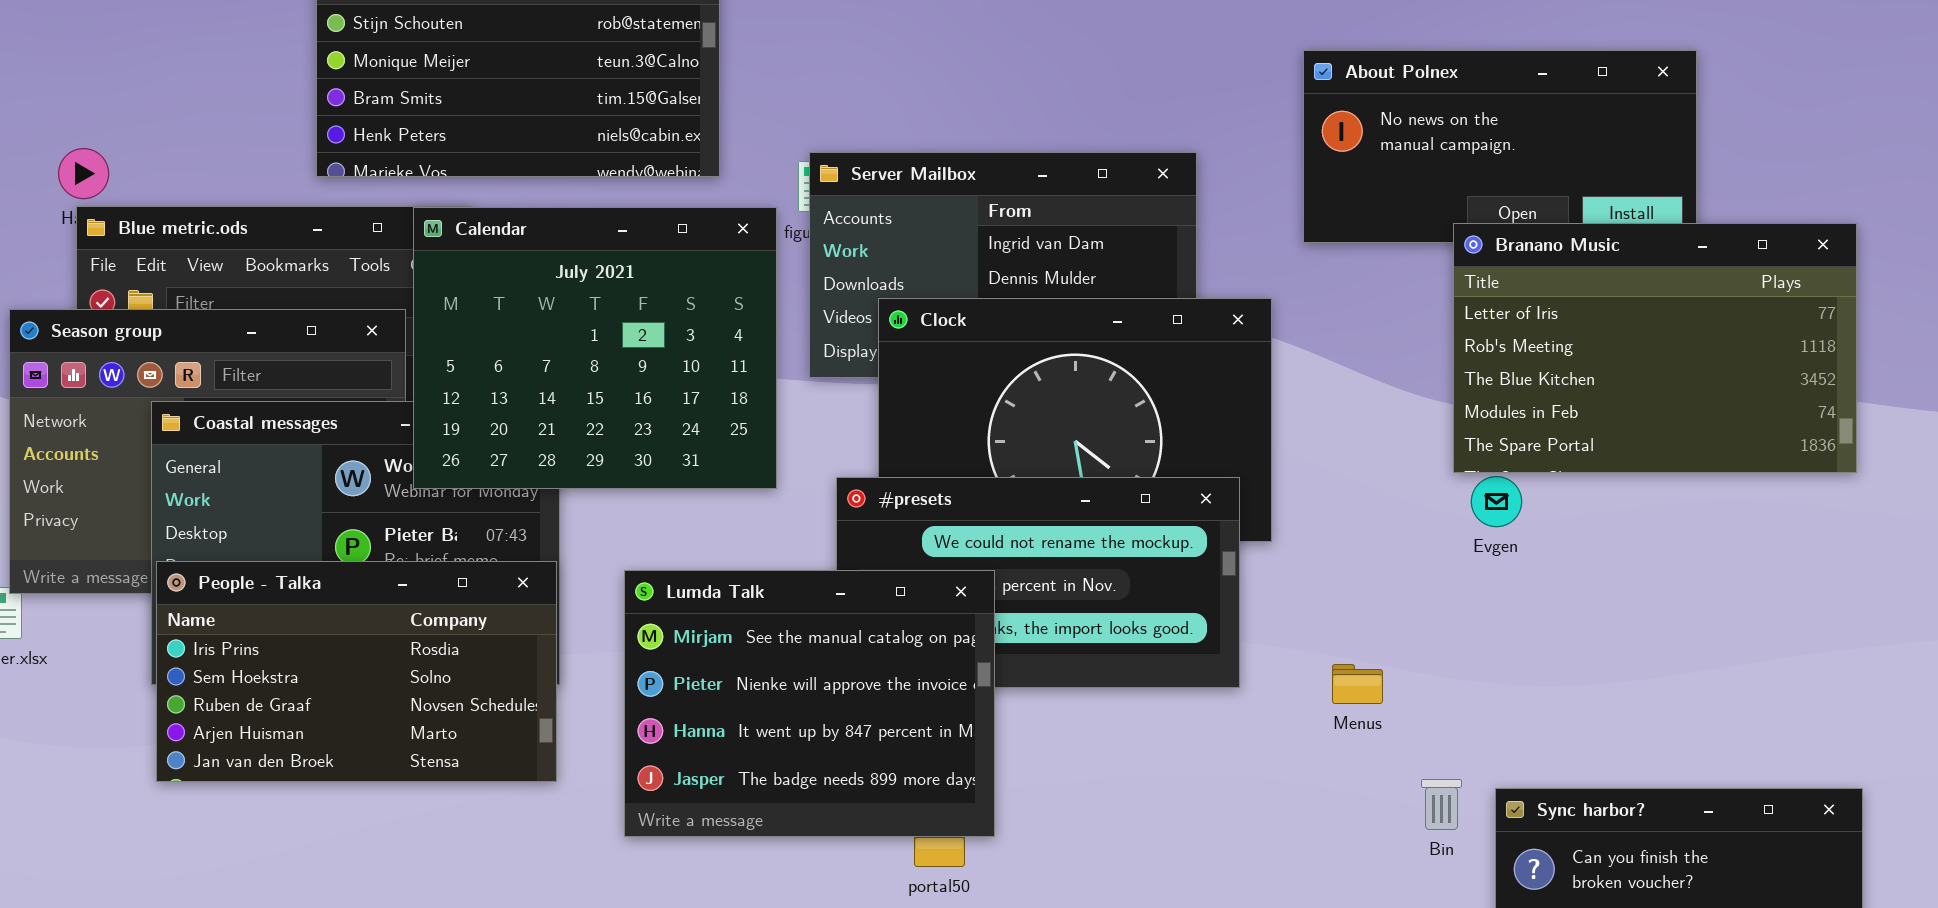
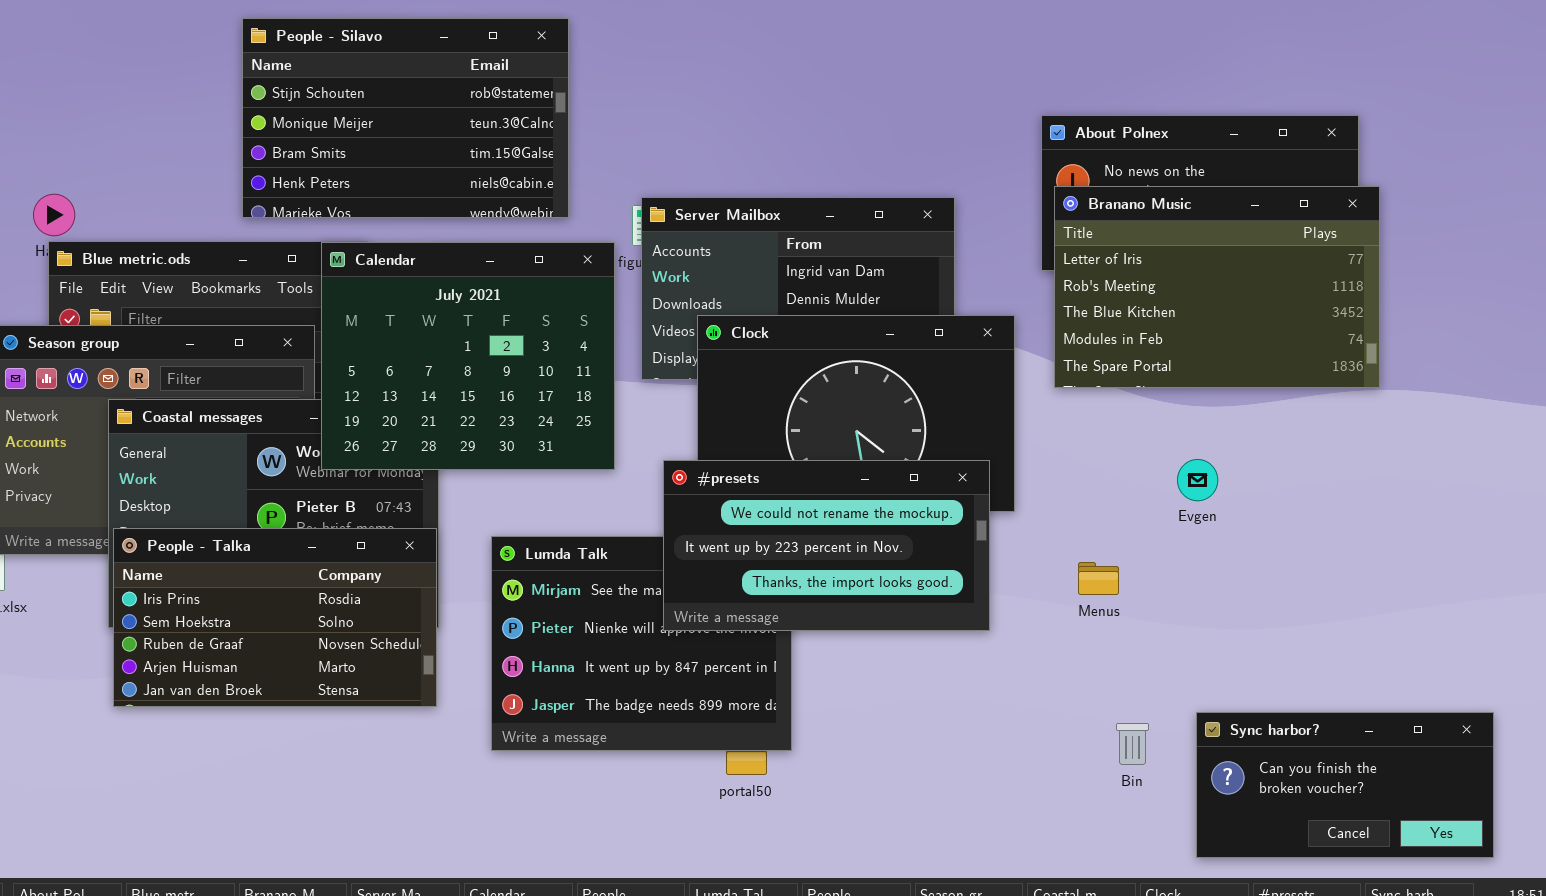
Branano Music: [1453,223,1857,473] -> [1054,186,1380,388], moved
#presets: [836,477,1240,688] -> [663,460,990,631], raised
Menus: [1332,664,1383,704] -> [1078,562,1119,595], moved
Bin: [1421,779,1462,830] -> [1116,723,1149,765], moved

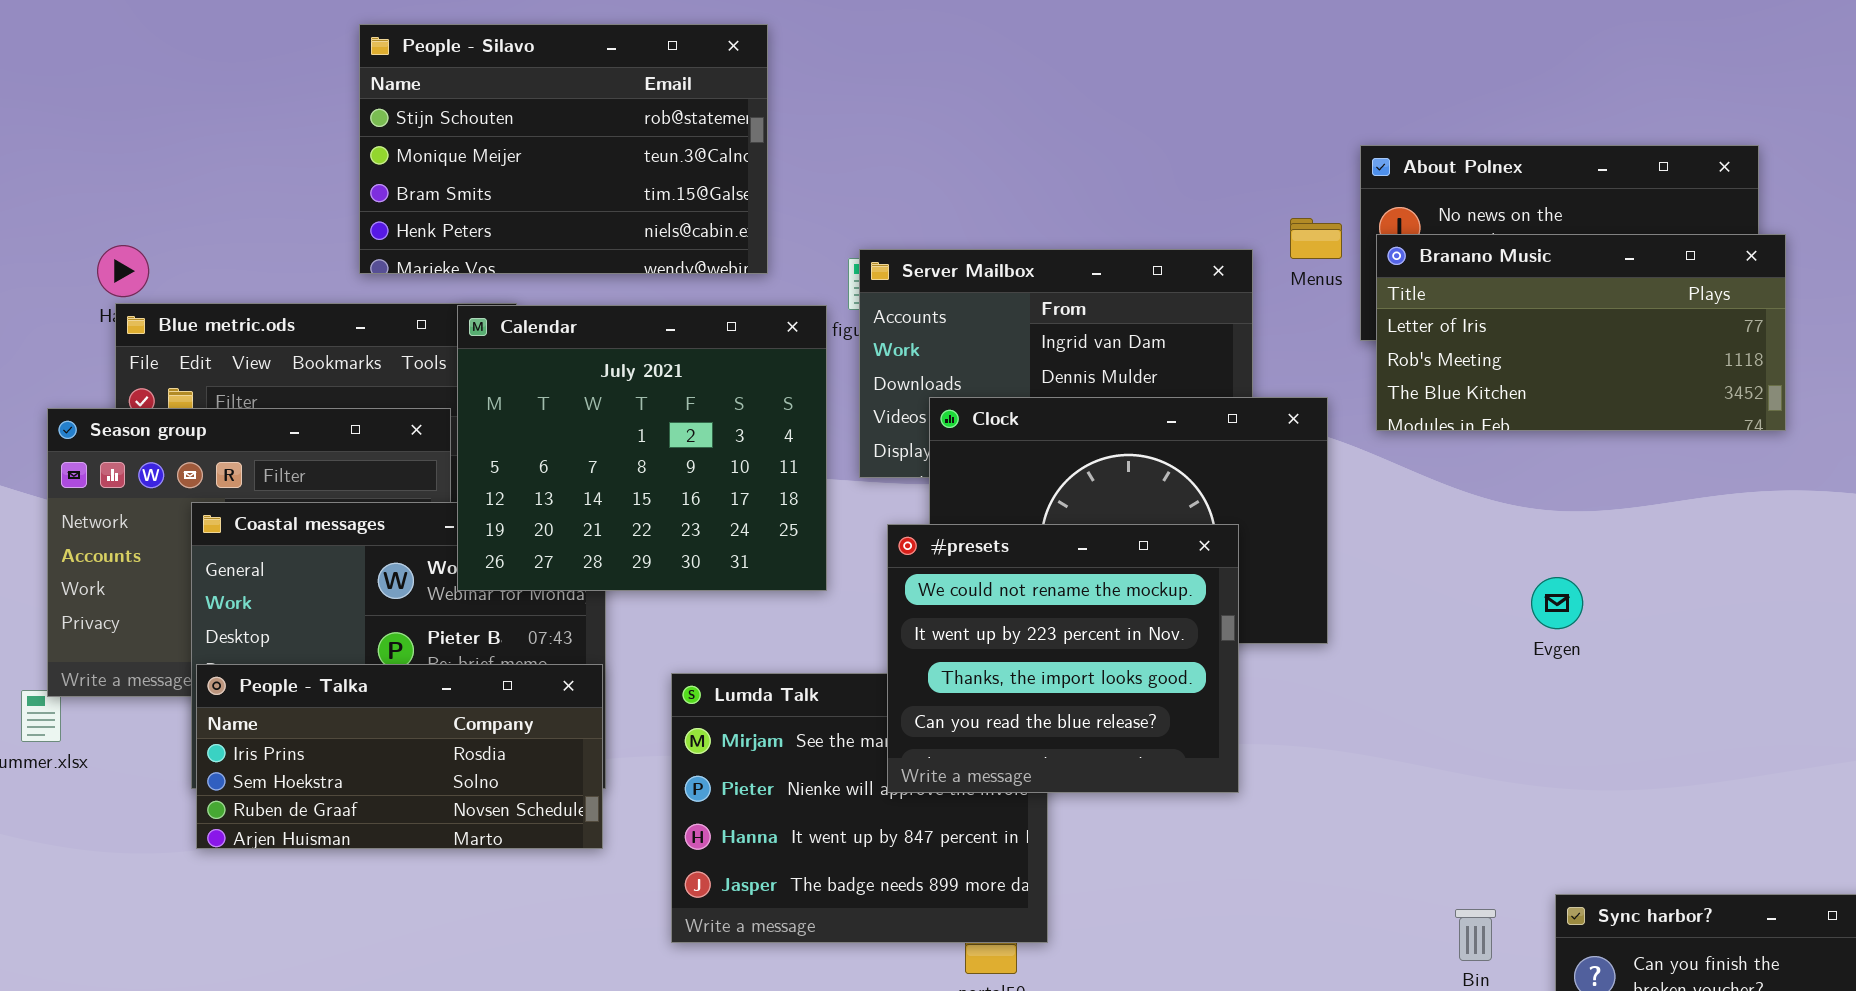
Branano Music: [1054,186,1380,388] -> [1376,234,1786,431], resized
#presets: [663,460,990,631] -> [887,524,1239,793], resized
People - Talka: [113,528,437,707] -> [196,664,603,849], resized
Menus: [1078,562,1119,595] -> [1290,218,1342,259], moved

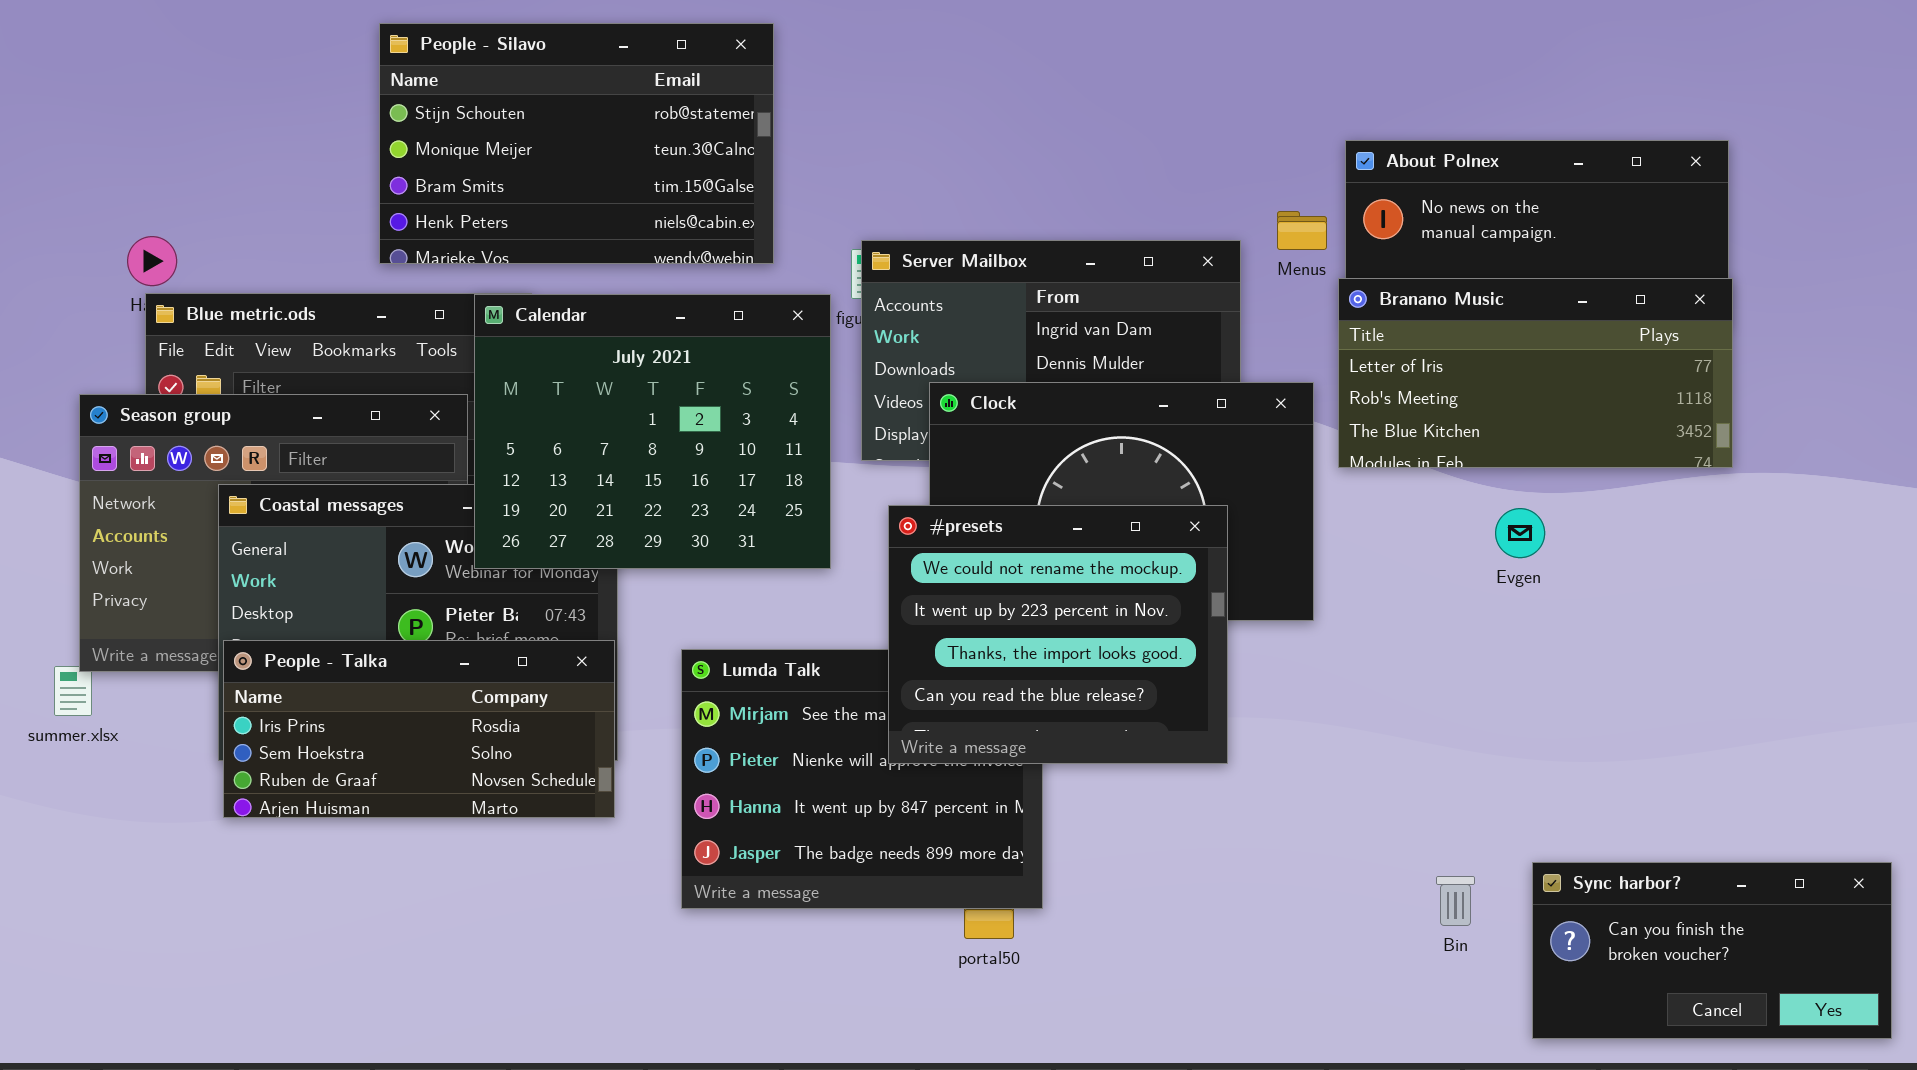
Branano Music: [1376,234,1786,431] -> [1338,278,1733,468], moved
Evgen: [1531,577,1583,629] -> [1495,508,1545,558], moved

